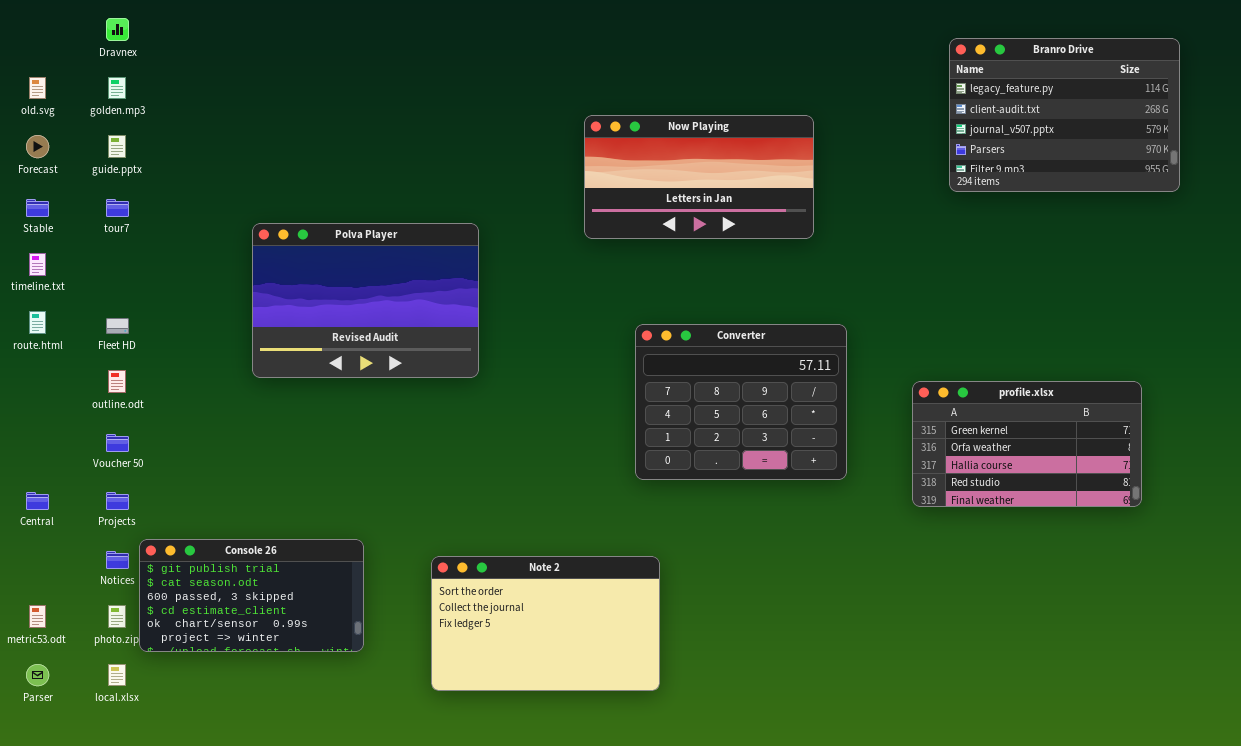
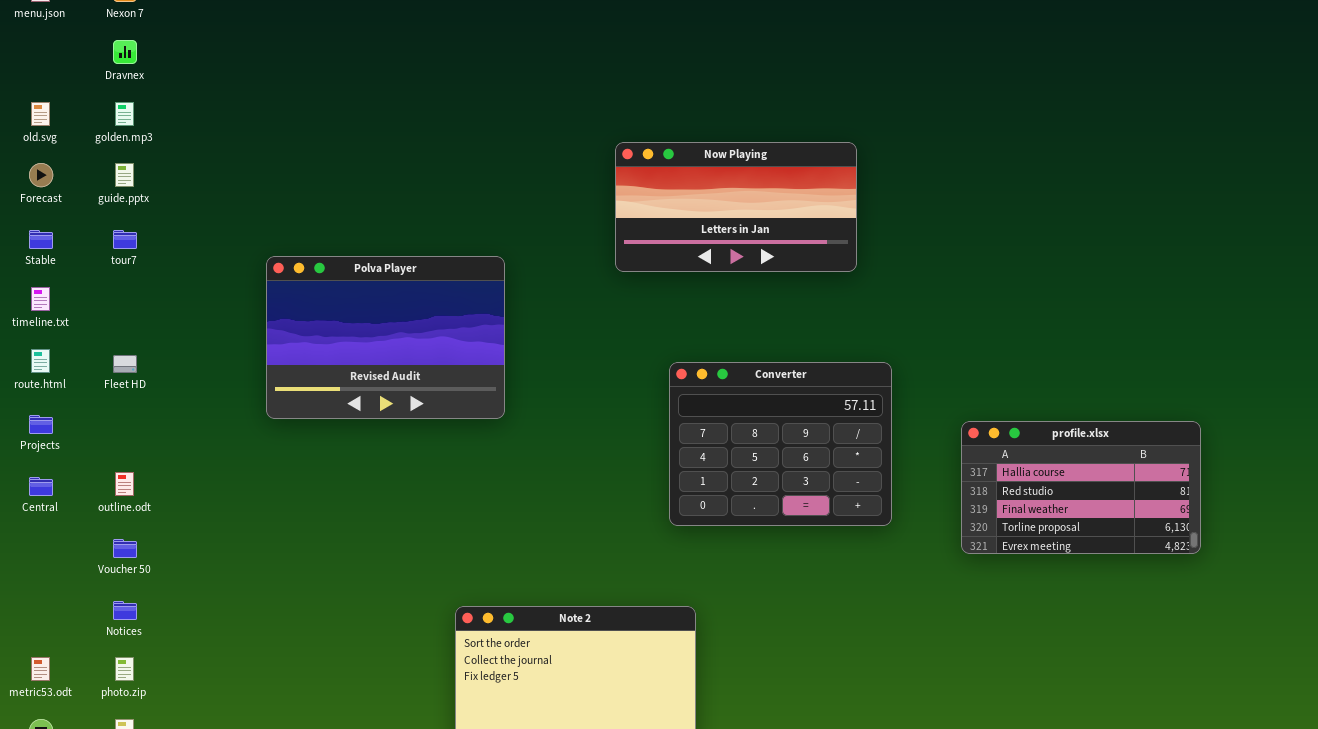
Branro Drive: [949,38,1180,192] -> none, closed
outline.odt: [108,370,126,393] -> [115,472,134,496], moved
profile.xlsx: [912,381,1142,507] -> [961,421,1201,554], scrolled down 2 rows
Voucher 50: [106,434,129,452] -> [113,539,137,558], moved
Central: [26,492,49,510] -> [29,477,53,496], moved
Projects: [106,492,129,510] -> [29,415,53,434], moved
Console 26: [139,539,364,652] -> none, closed

